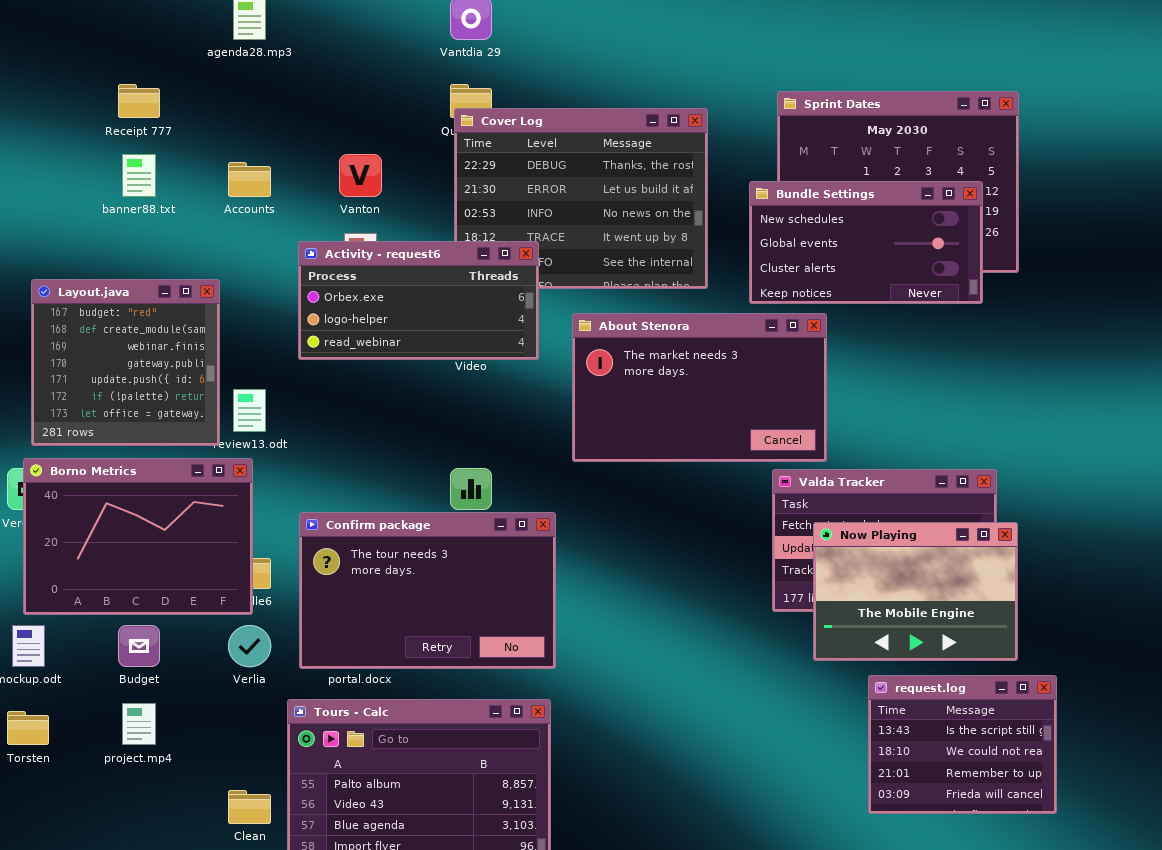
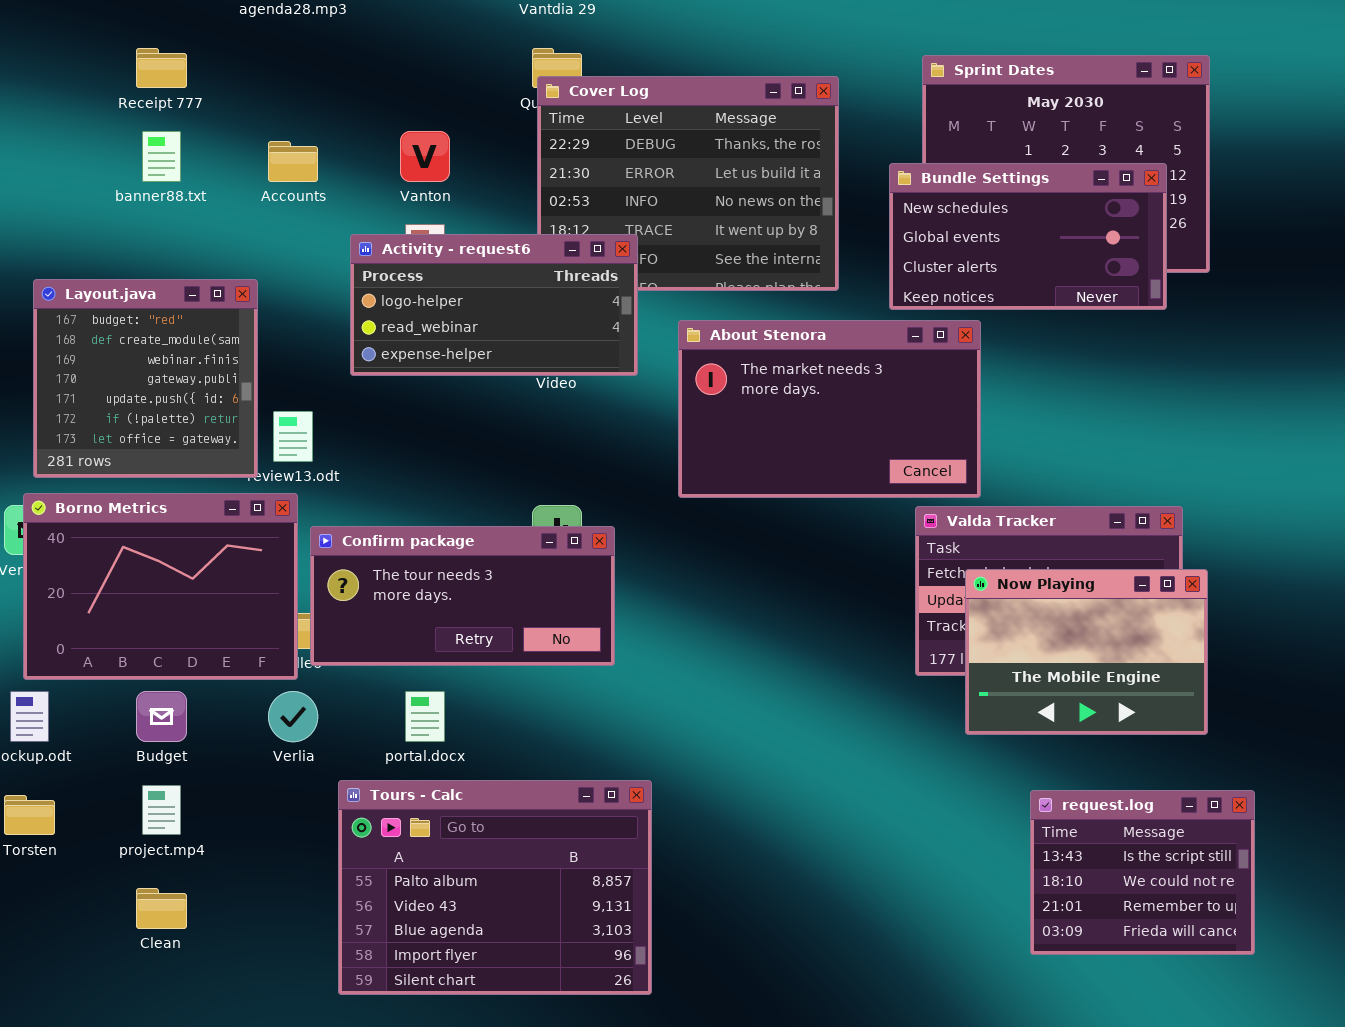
Activity - request6: [298,241,539,360] -> [350,234,638,376], scrolled down 1 row
Confirm package: [299,512,556,669] -> [310,526,615,666], moved, resized
request.log: [868,675,1057,814] -> [1030,790,1255,955], moved
Clean: [228,790,271,824] -> [136,888,187,929], moved

